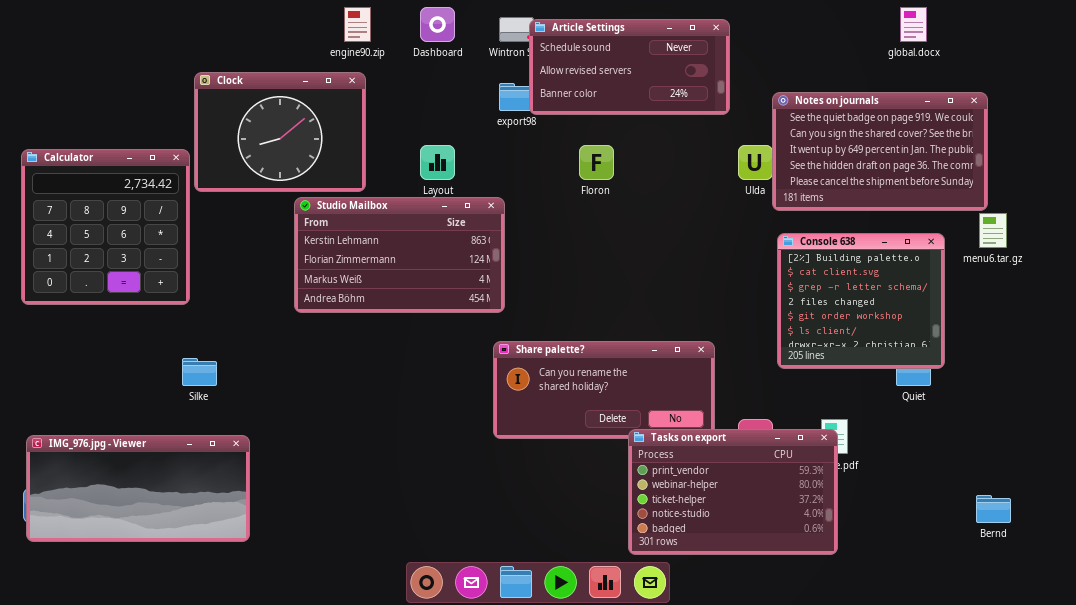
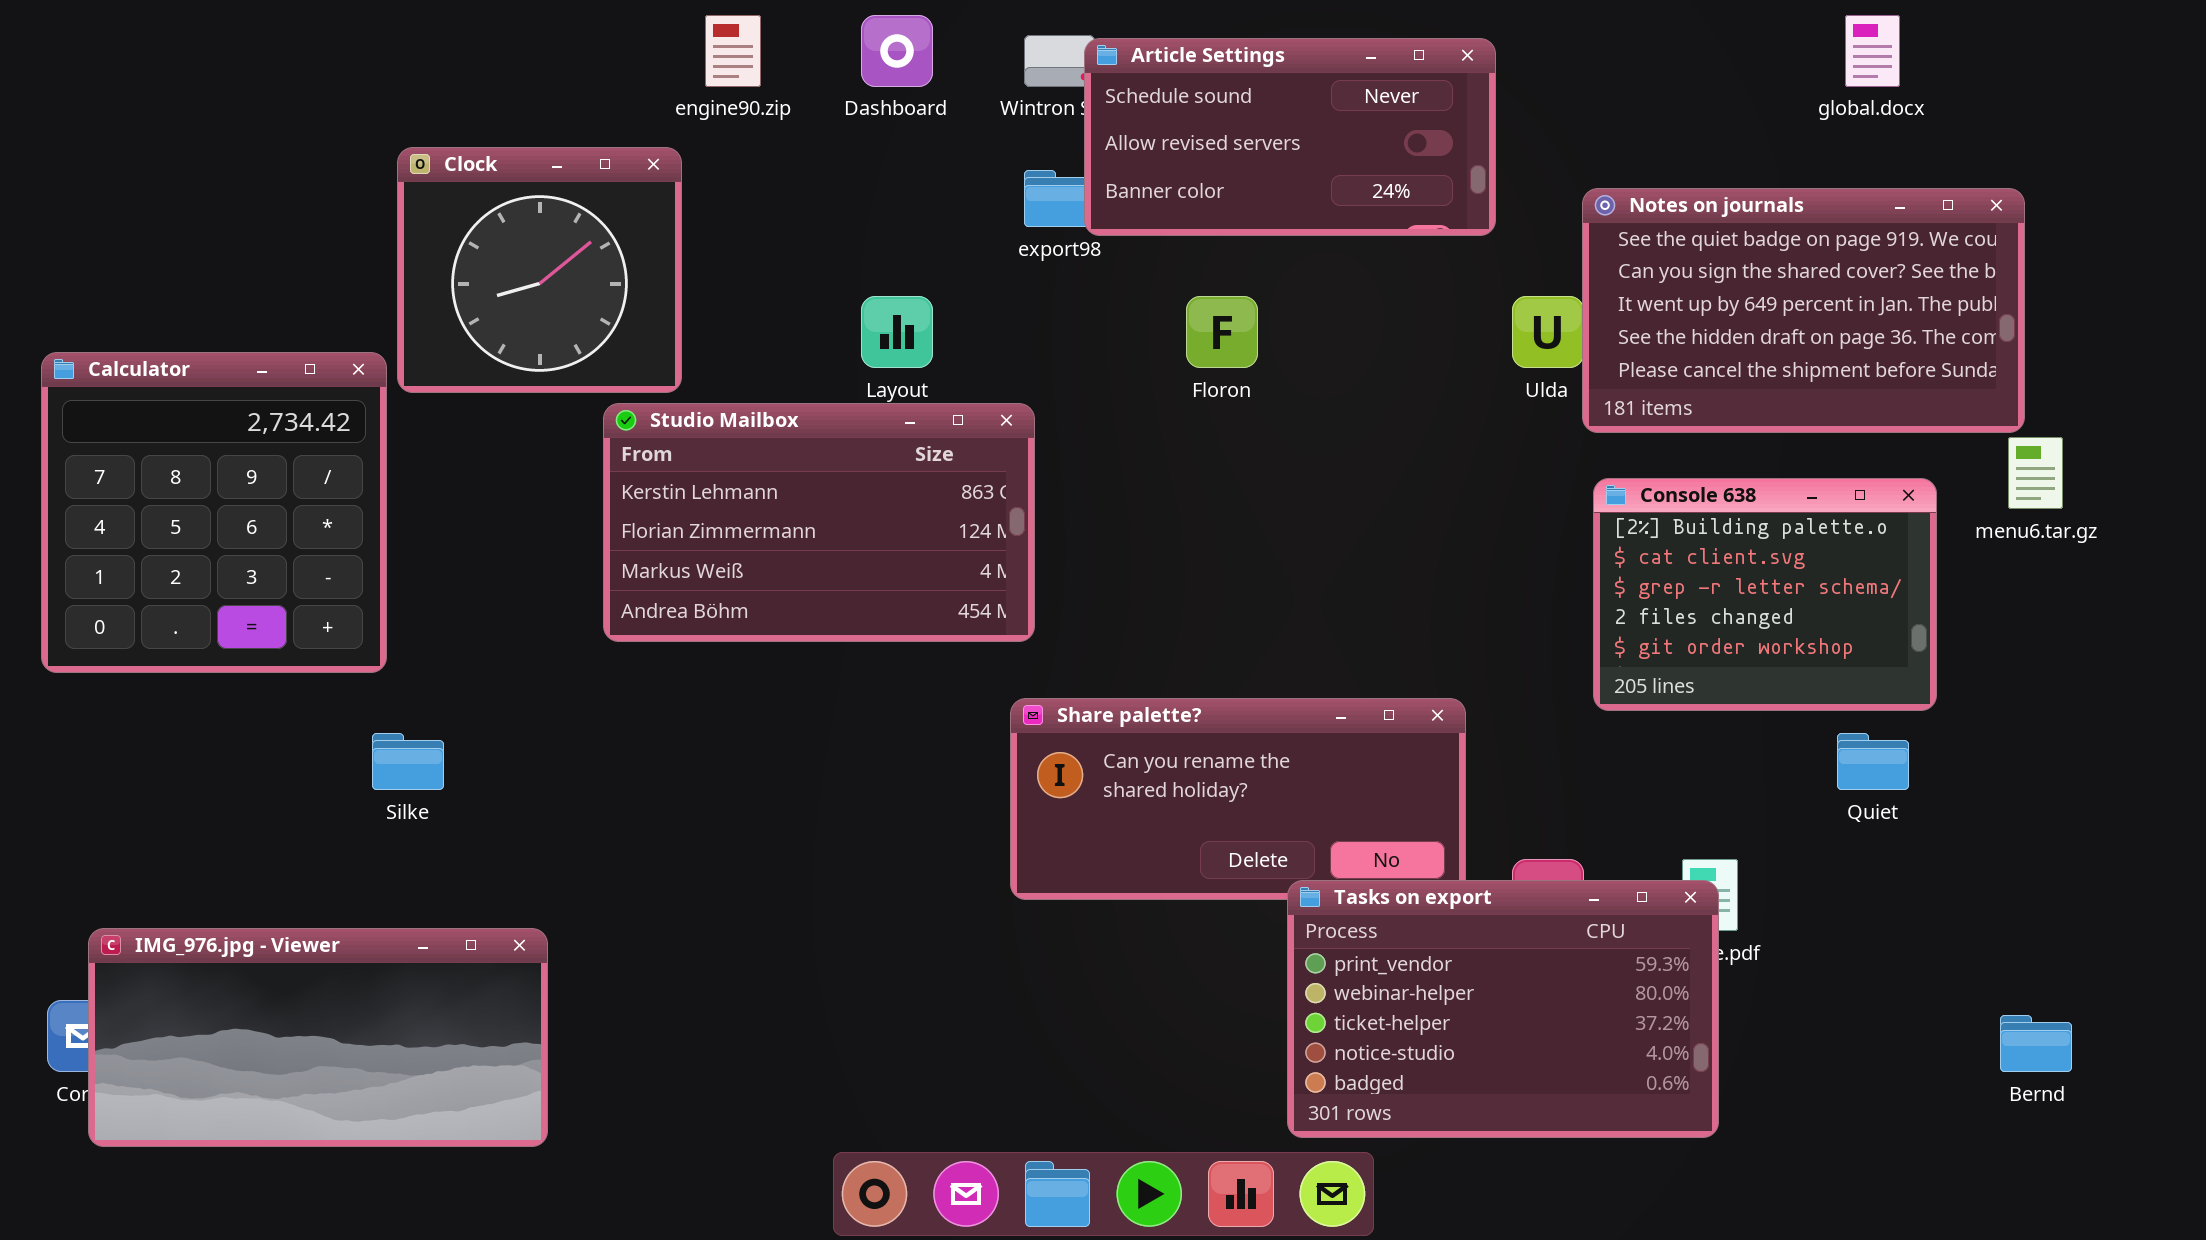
Clock: [194,72,366,192] -> [397,147,682,393], resized
Calculator: [21,149,190,305] -> [41,352,387,673], moved
Console 638: [777,233,945,369] -> [1593,478,1937,711], resized
IMG_976.jpg - Viewer: [26,435,250,542] -> [88,928,548,1147], moved

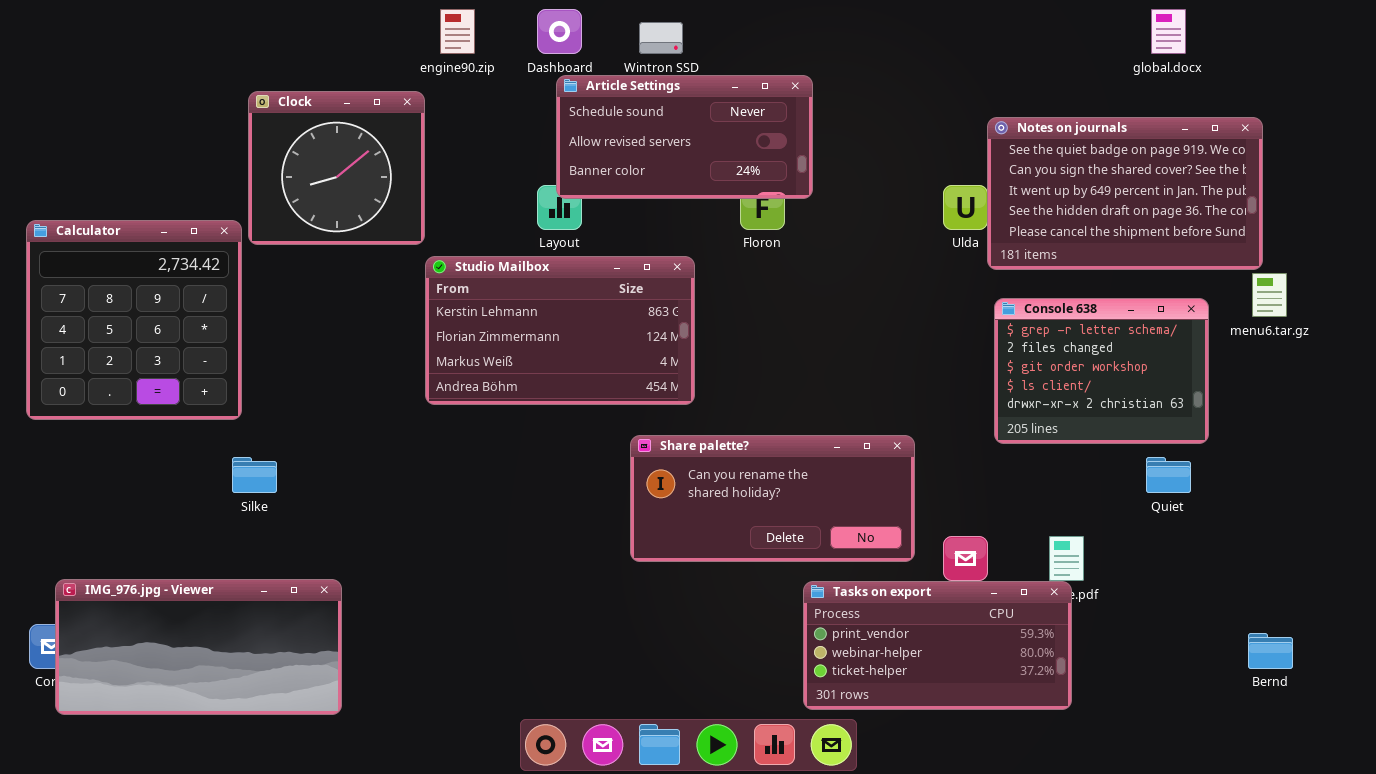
Article Settings: [1084,38,1496,236] -> [556,75,813,199], moved
Studio Mailbox: [603,403,1035,642] -> [425,256,695,405], moved
Console 638: [1593,478,1937,711] -> [994,298,1209,444], scrolled down 2 rows
Tasks on export: [1287,880,1719,1138] -> [803,581,1072,710], resized

